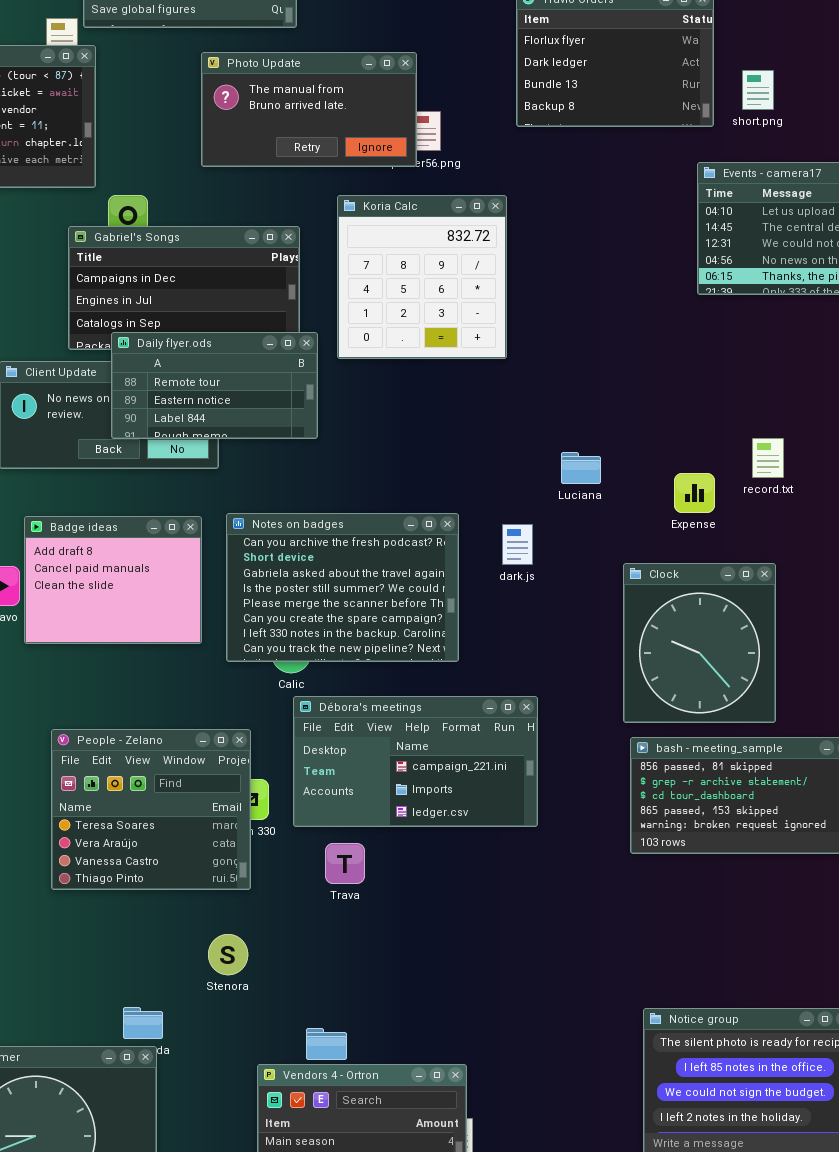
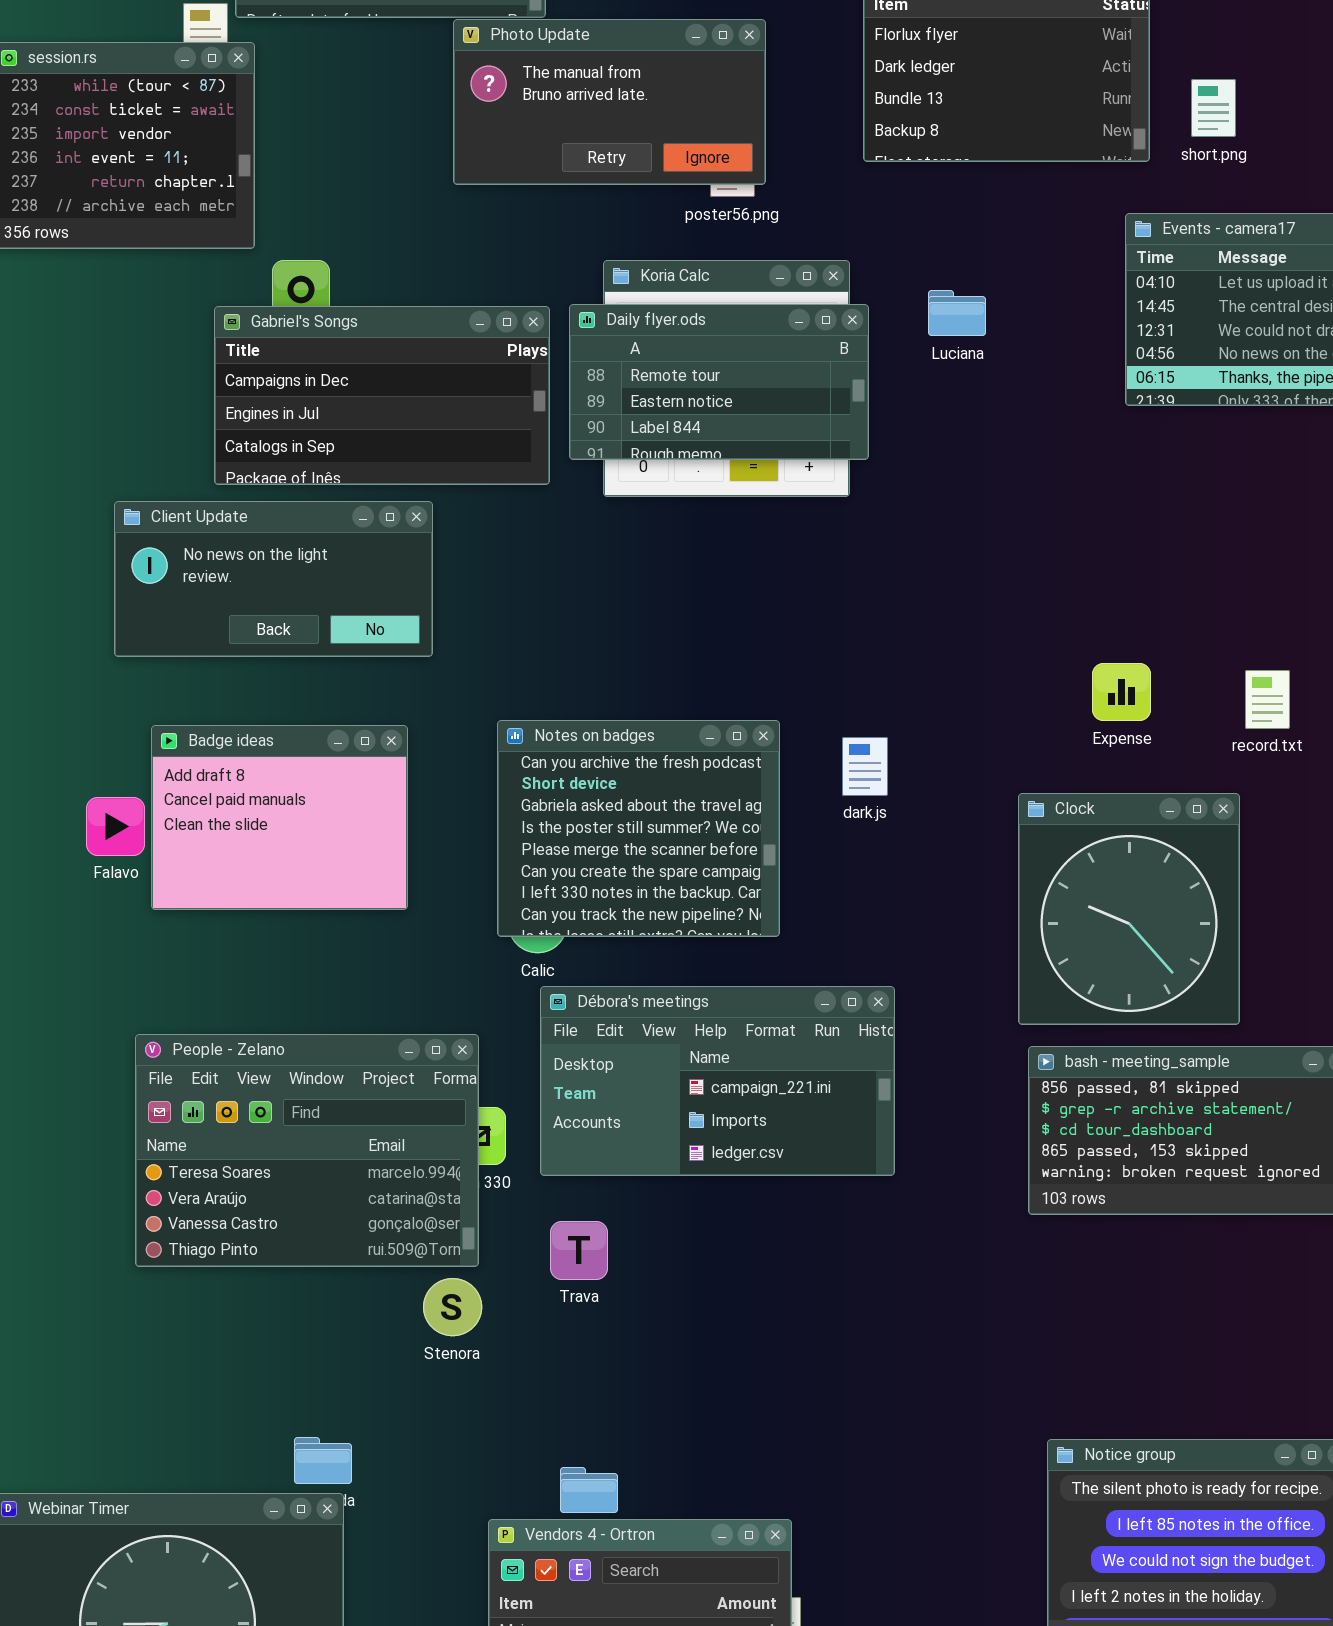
Photo Update: [201,52,417,167] -> [453,19,766,185], moved
Daily flyer.ods: [111,332,318,439] -> [569,304,869,460], moved
record.txt: [752,438,784,478] -> [1245,670,1290,729], moved
Luciana: [561,452,601,484] -> [928,290,986,336], moved
Notes on badges: [226,513,459,662] -> [497,720,780,937], resized
People - Zelano: [51,729,251,890] -> [135,1034,479,1267], resized
Trava: [325,843,365,884] -> [550,1221,608,1280], moved
Stenora: [208,934,248,975] -> [423,1278,482,1336], moved

